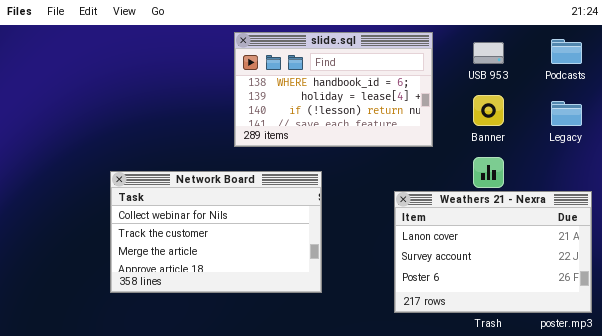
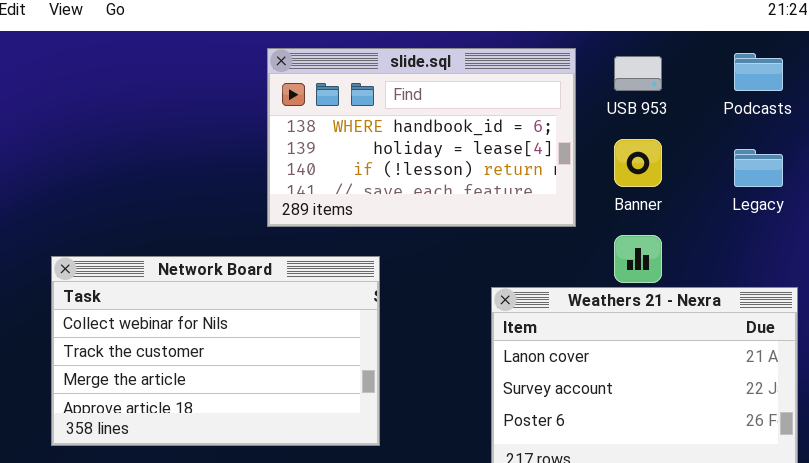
slide.sql: [234,32,433,147] -> [267,48,576,227], moved

